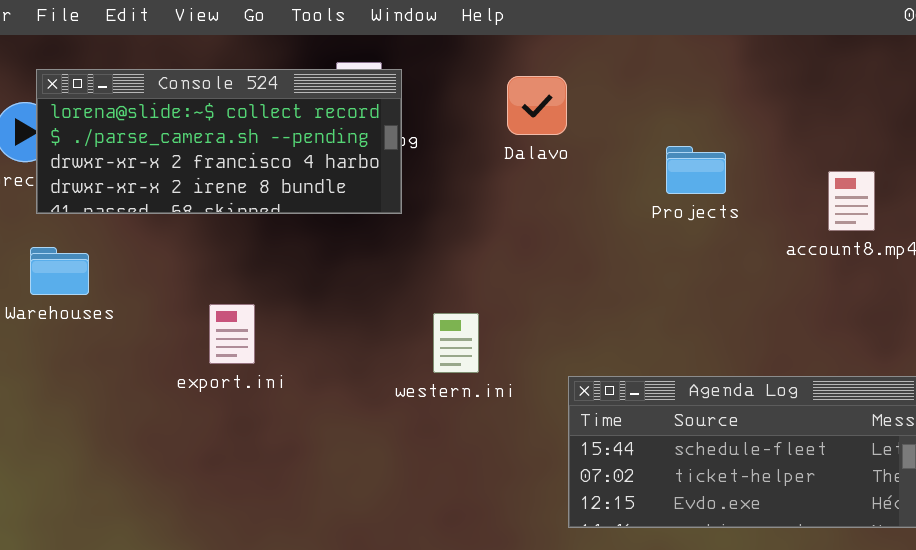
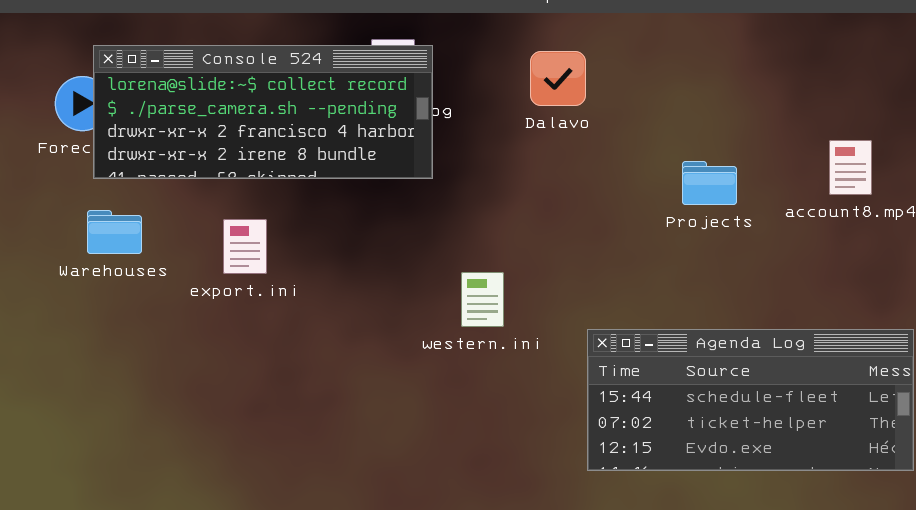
Projects: [666,146,726,194] -> [682,161,737,205], moved
export.ini: [209,304,255,364] -> [223,219,267,274], moved

